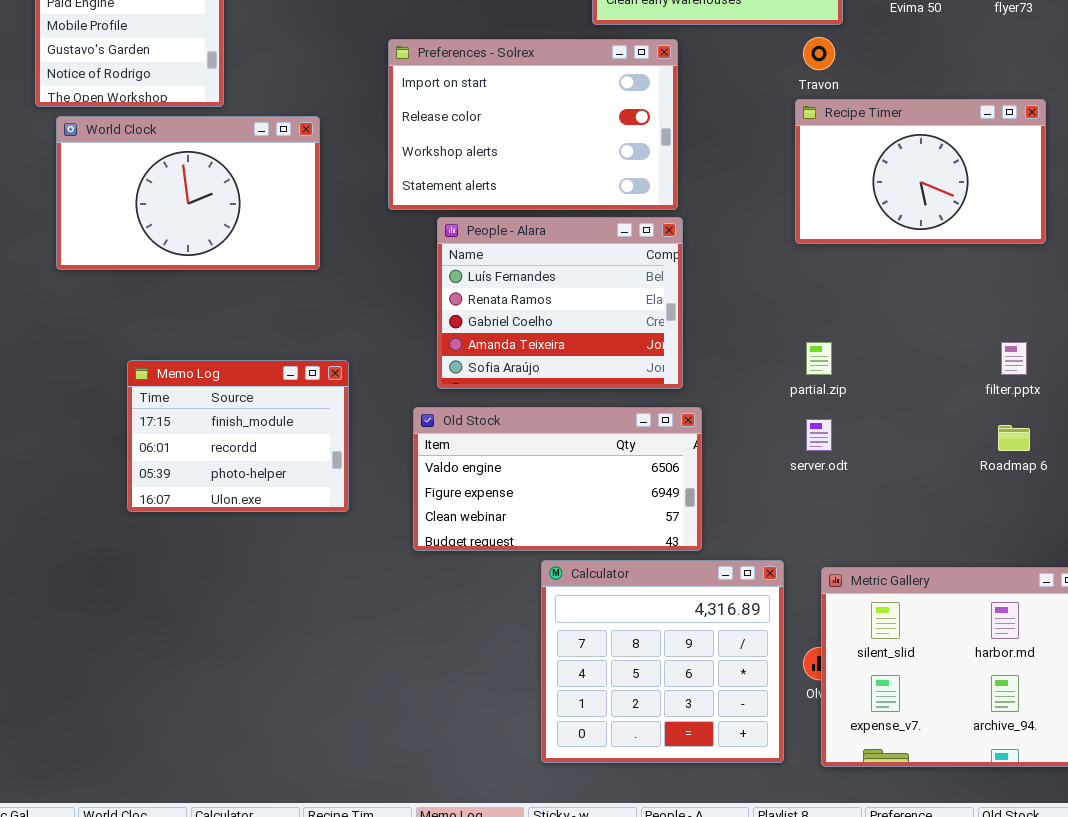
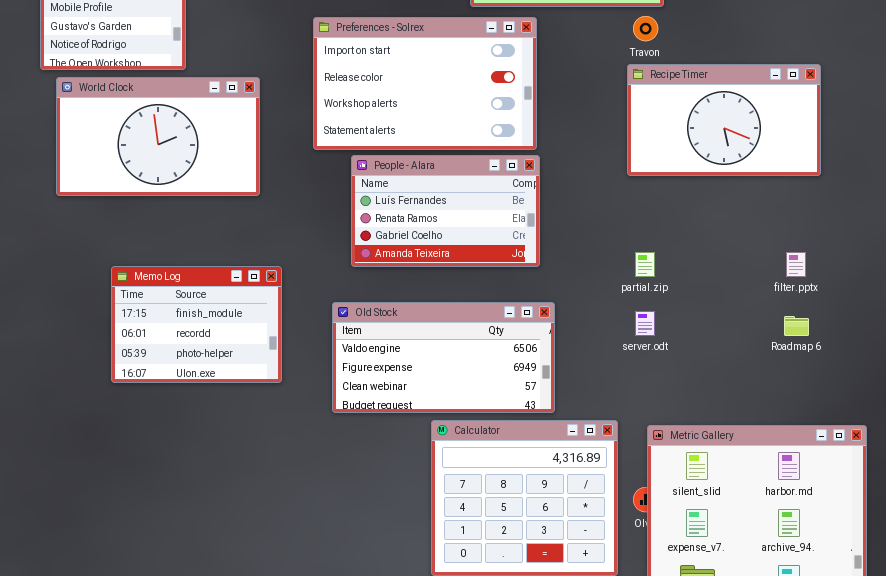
People - Alara: [437,217,683,389] -> [351,155,540,267], resized

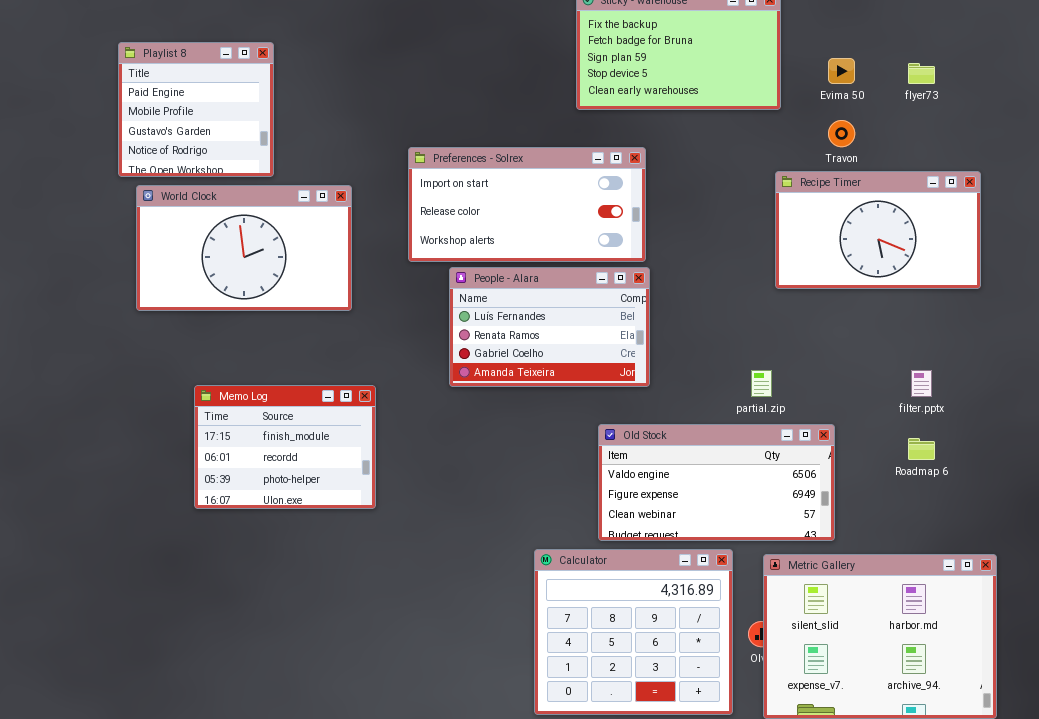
Travon: [633,16,658,41] -> [828,120,855,147], moved
Preferences - Solrex: [313,17,537,150] -> [408,147,646,262], resized
Recipe Timer: [627,64,821,176] -> [775,171,981,289], moved
Old Stock: [332,302,555,413] -> [598,424,835,541], moved

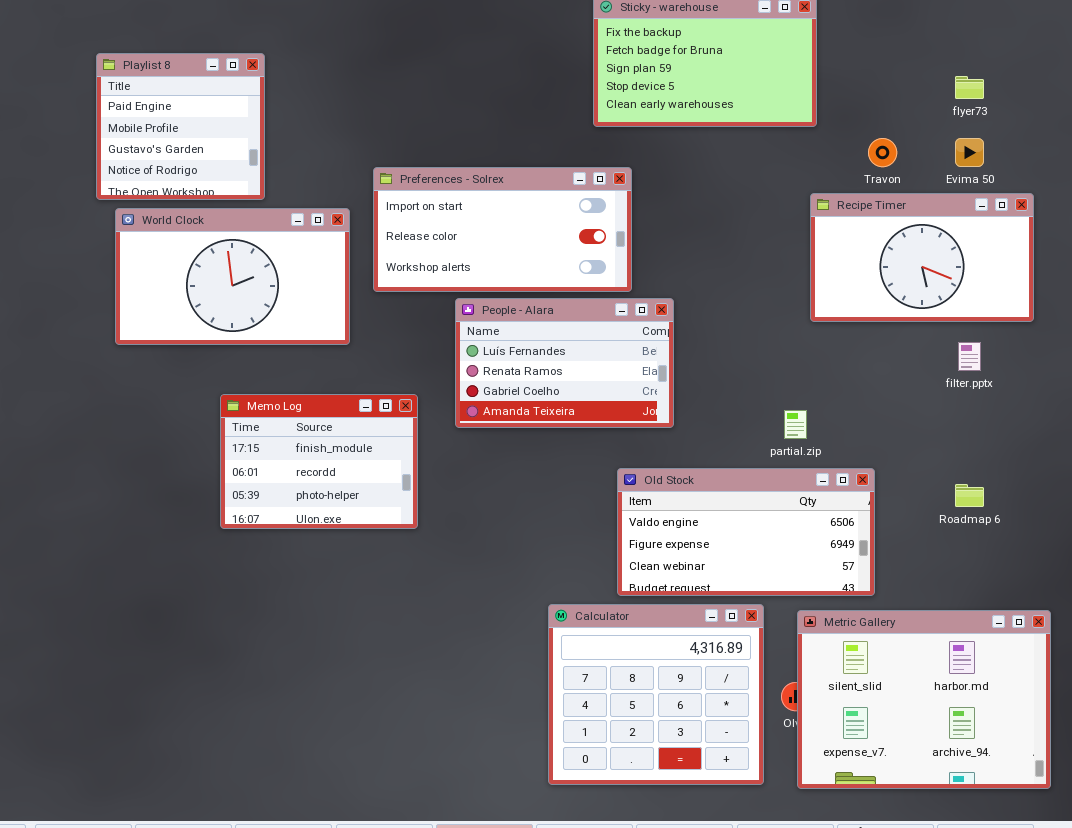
Evima 50: [828,58,855,84] -> [955,138,984,167], moved
Preferences - Solrex: [408,147,646,262] -> [373,167,632,292], moved
filter.pptx: [911,370,932,397] -> [958,342,981,371], moved
Memo Log: [194,385,376,509] -> [220,394,418,529], moved

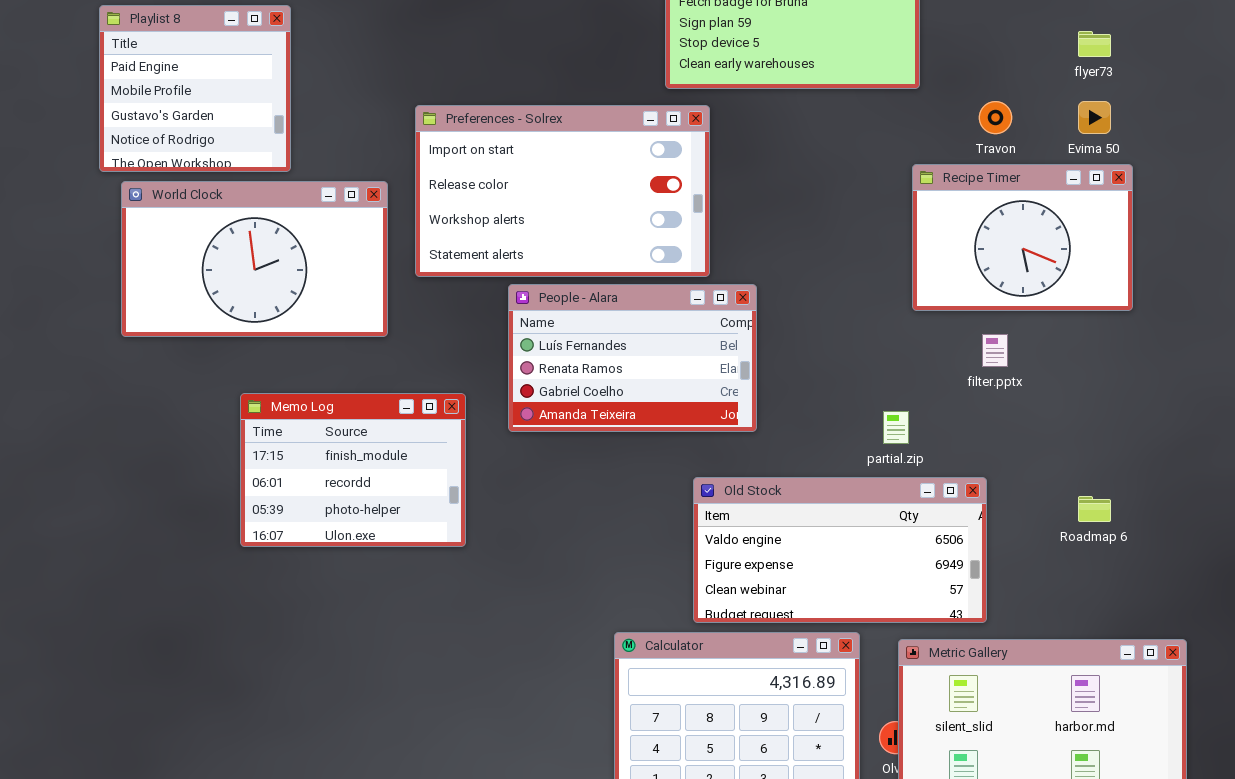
Preferences - Solrex: [373,167,632,292] -> [415,105,710,277], resized
Recipe Timer: [810,193,1034,322] -> [912,164,1133,311], resized
filter.pptx: [958,342,981,371] -> [982,334,1008,367], moved

